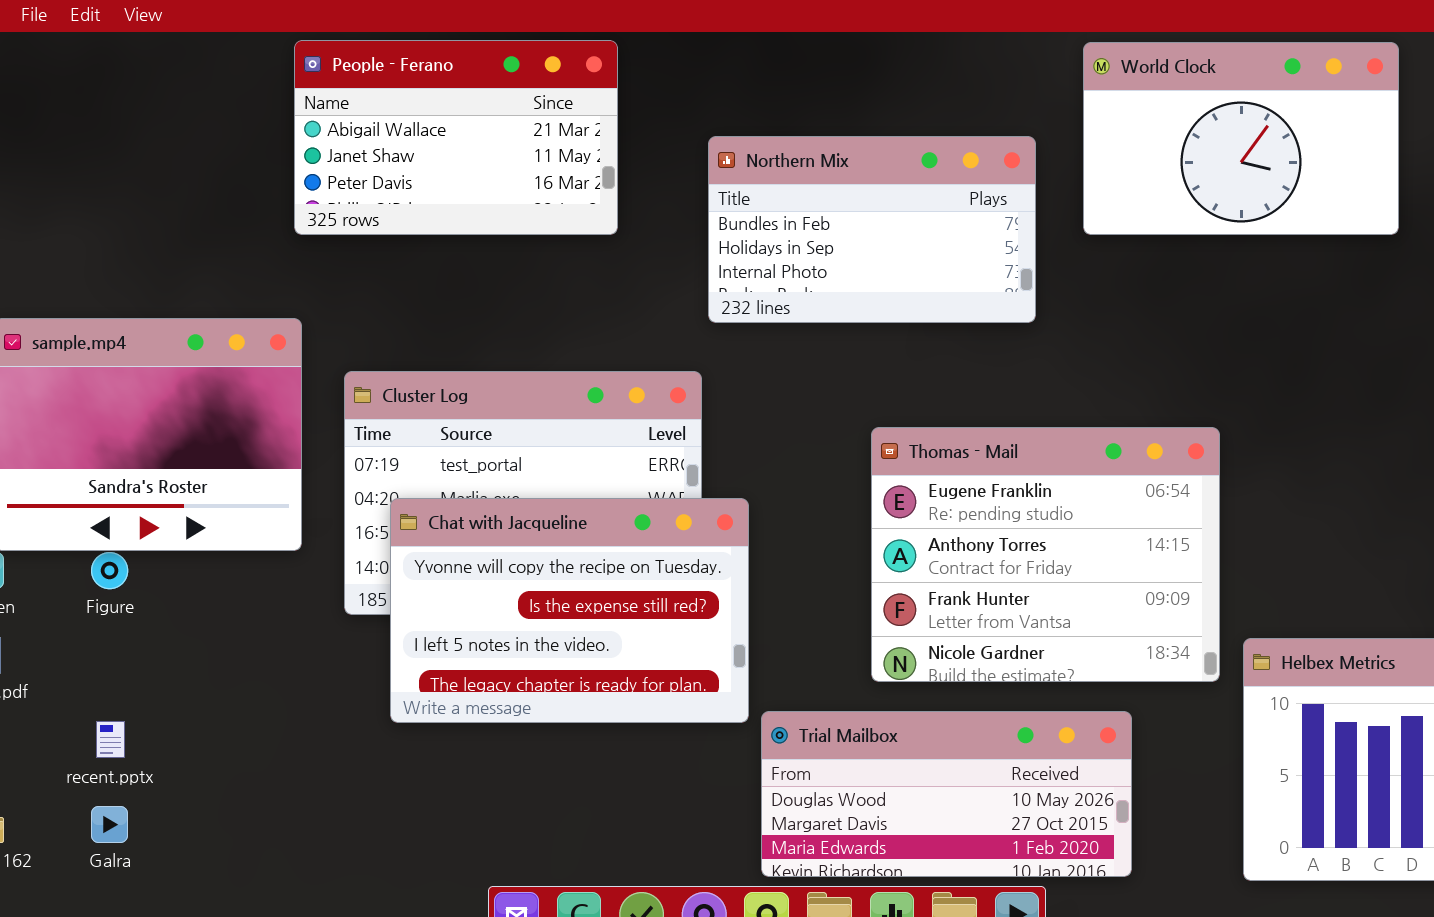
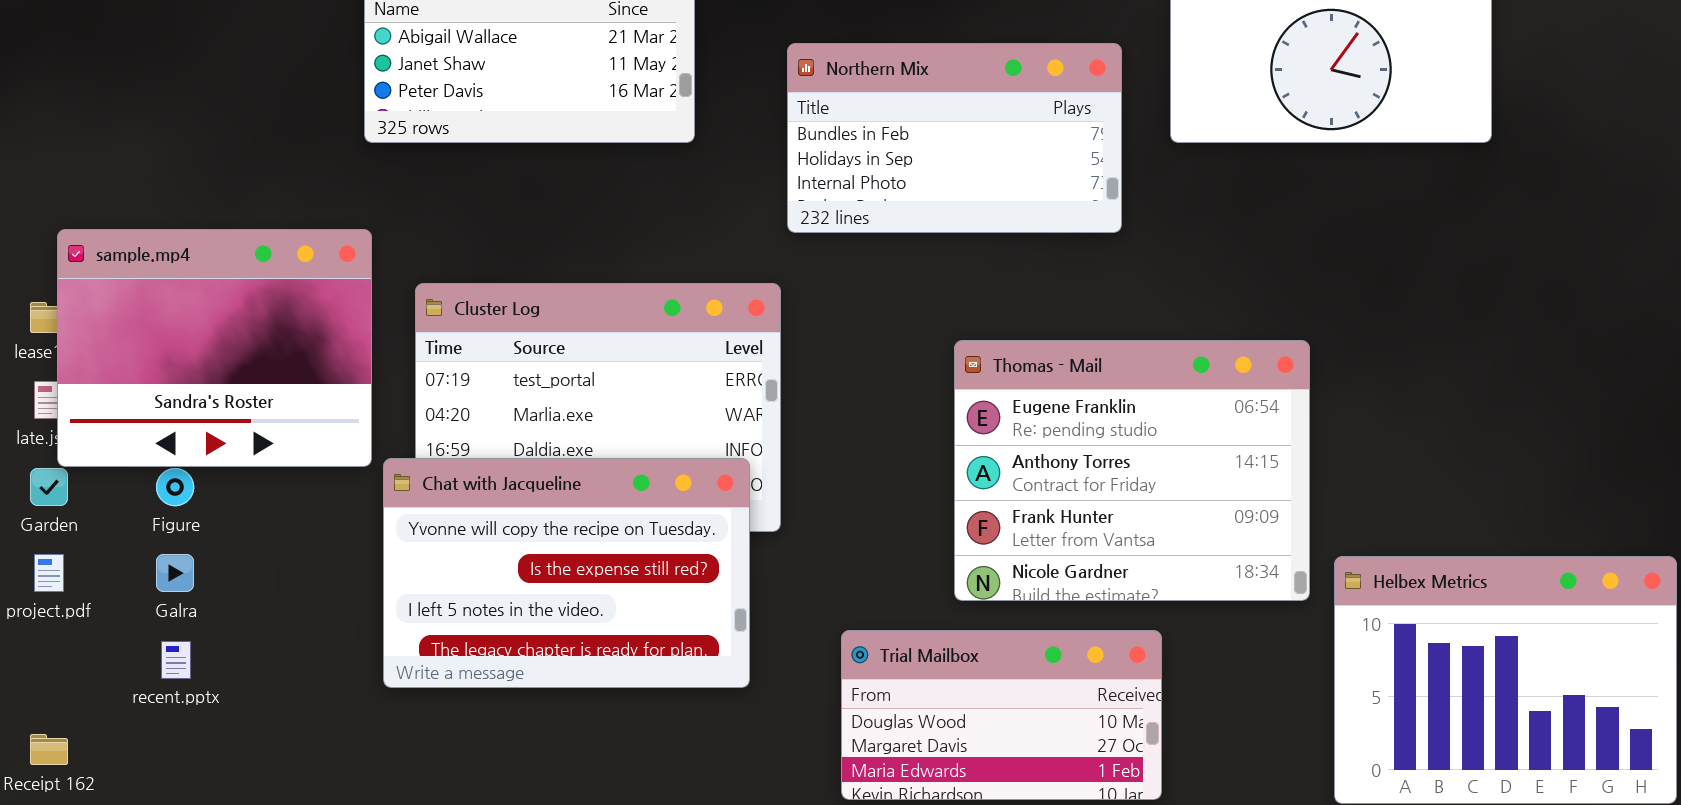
Chat with Jacqueline: [390,498,749,723] -> [383,458,750,688], moved
Trial Mailbox: [761,711,1132,877] -> [841,630,1162,800], resized
Galra: [91,806,128,843] -> [156,554,194,592], moved

